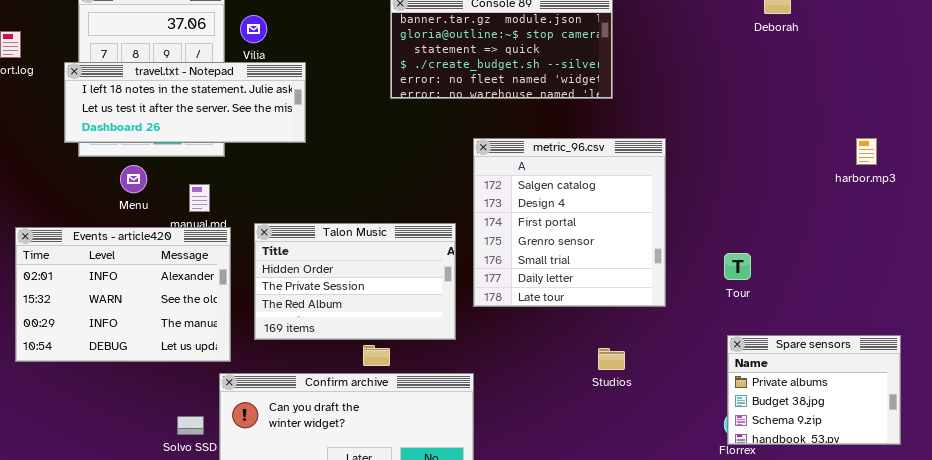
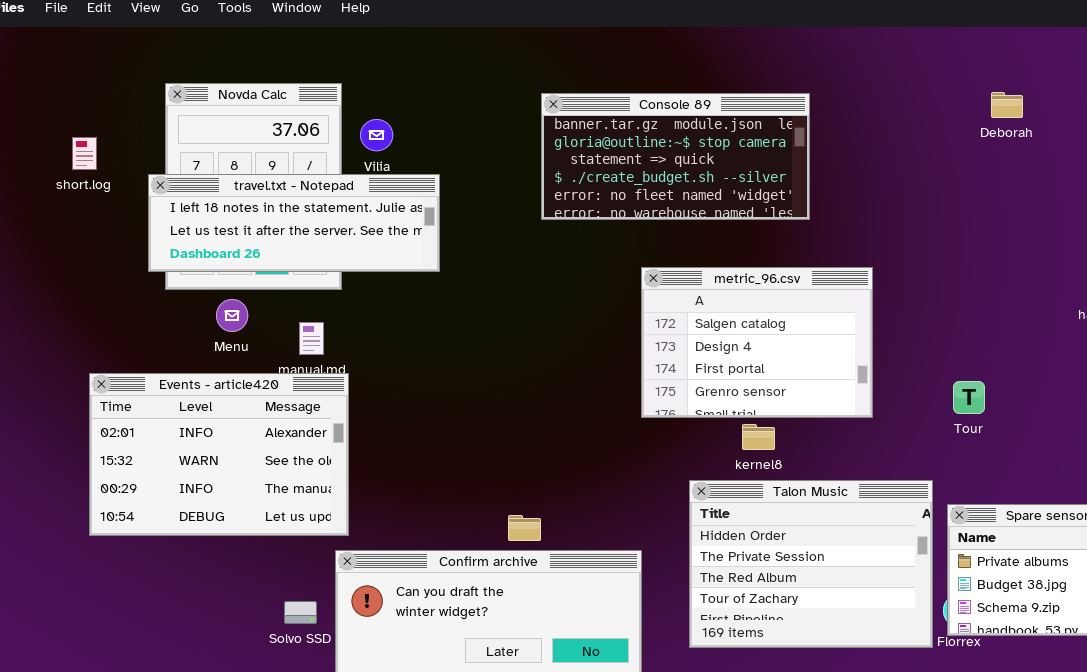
metric_96.csv: [473,138,666,307] -> [641,267,873,418], resized
Talon Music: [254,223,456,340] -> [689,480,933,648], moved, resized
Tour: [724,253,751,280] -> [953,381,985,414], moved

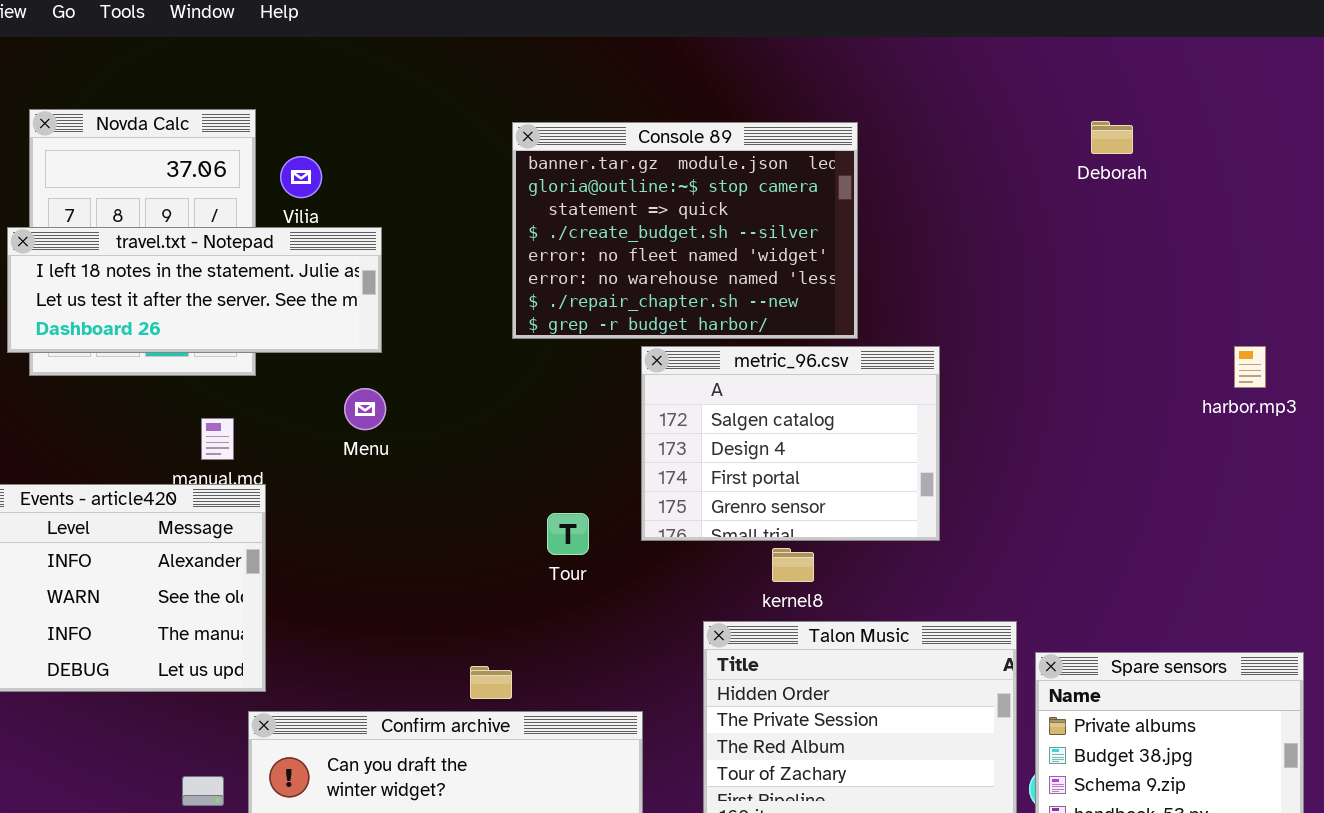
Console 89: [541,93,810,220] -> [512,122,858,339], resized
Menu: [216,299,248,332] -> [344,388,386,430], moved
Tour: [953,381,985,414] -> [547,513,589,555], moved

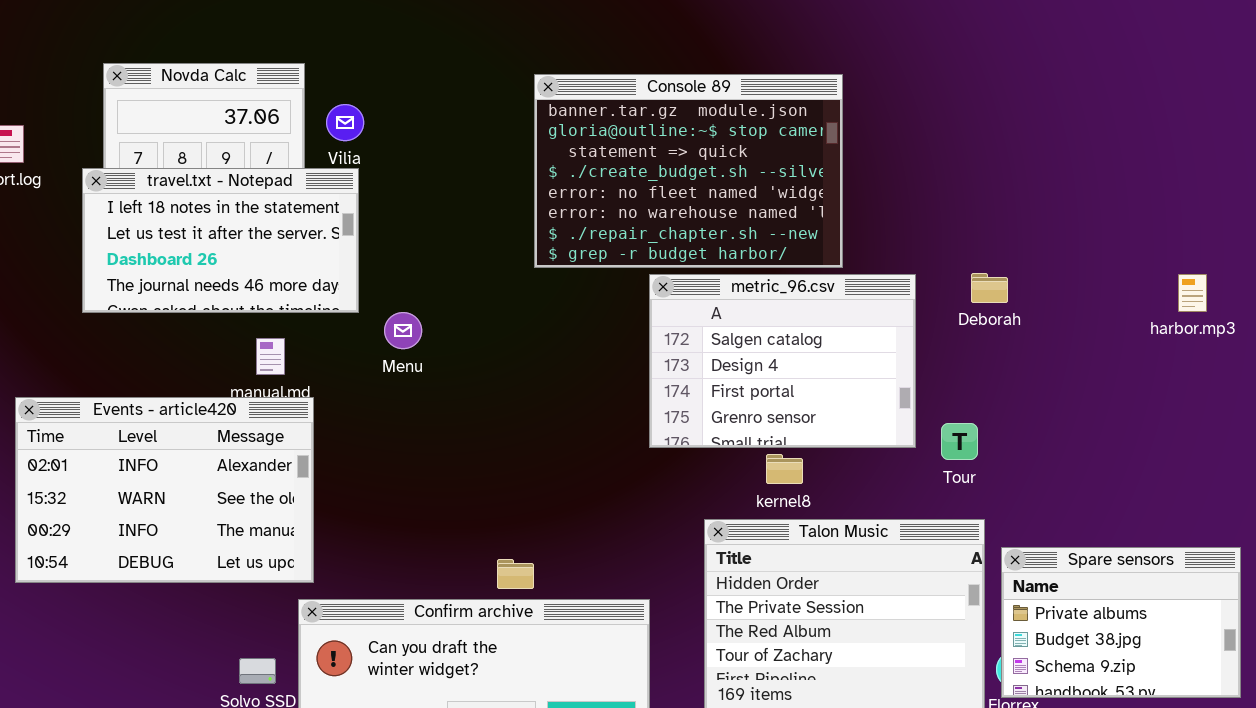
Deborah: [1091,121,1133,154] -> [971,273,1008,303], moved
travel.txt - Notepad: [7,227,382,353] -> [82,168,359,313], resized
Tour: [547,513,589,555] -> [941,423,978,460], moved

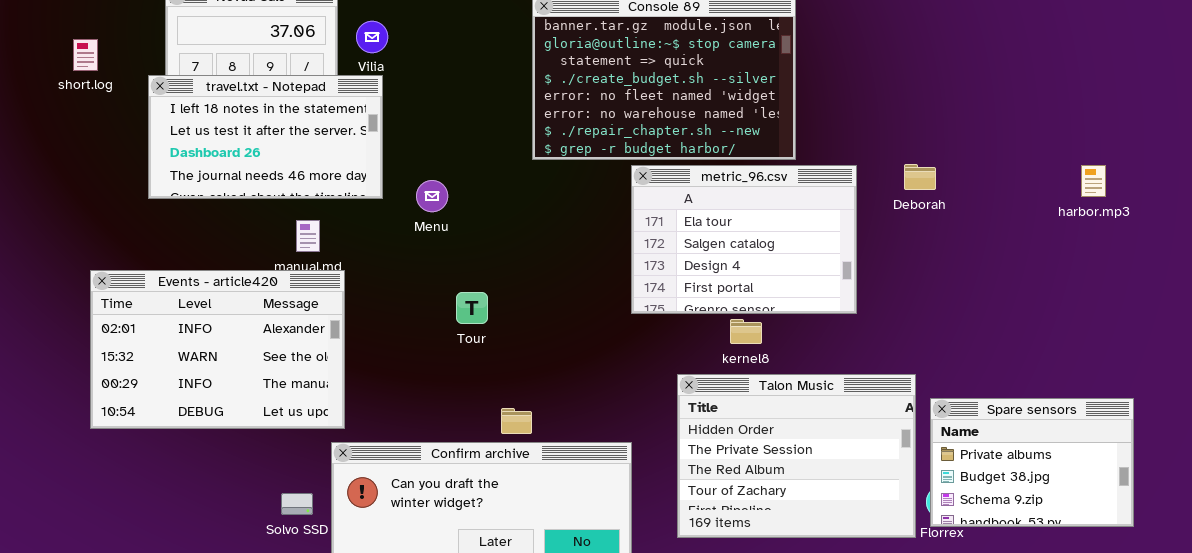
metric_96.csv: [649,274,916,448] -> [631,165,857,314], scrolled up 1 row
Menu: [384,312,422,349] -> [416,180,448,212], moved
Tour: [941,423,978,460] -> [456,292,488,324], moved

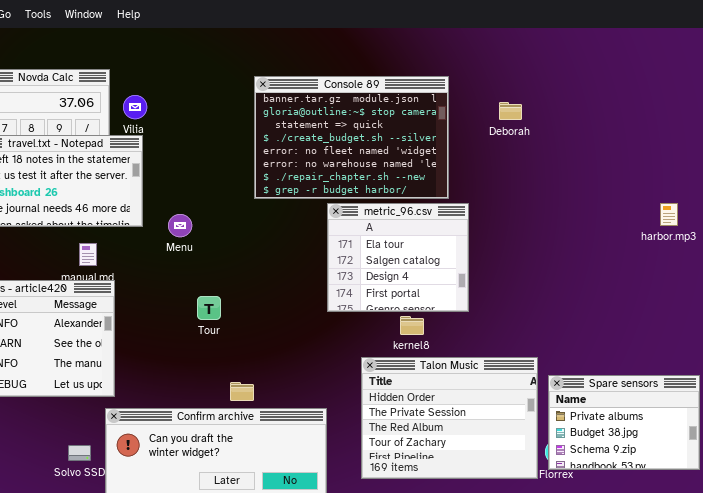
Deborah: [904,164,936,190] -> [499,102,522,120], moved
metric_96.csv: [631,165,857,314] -> [327,203,469,312], resized

